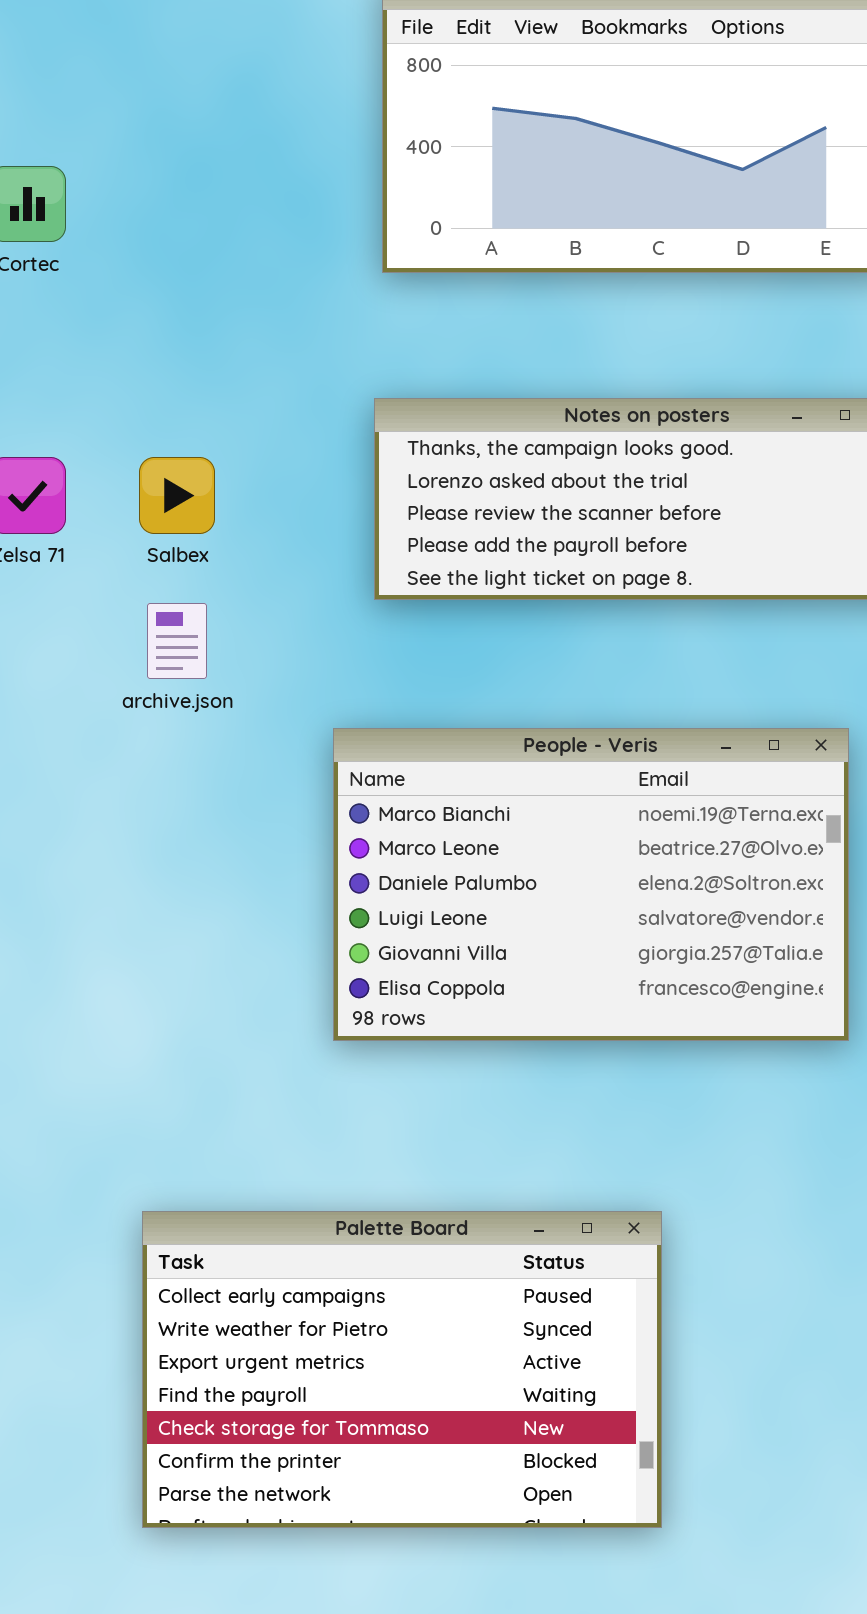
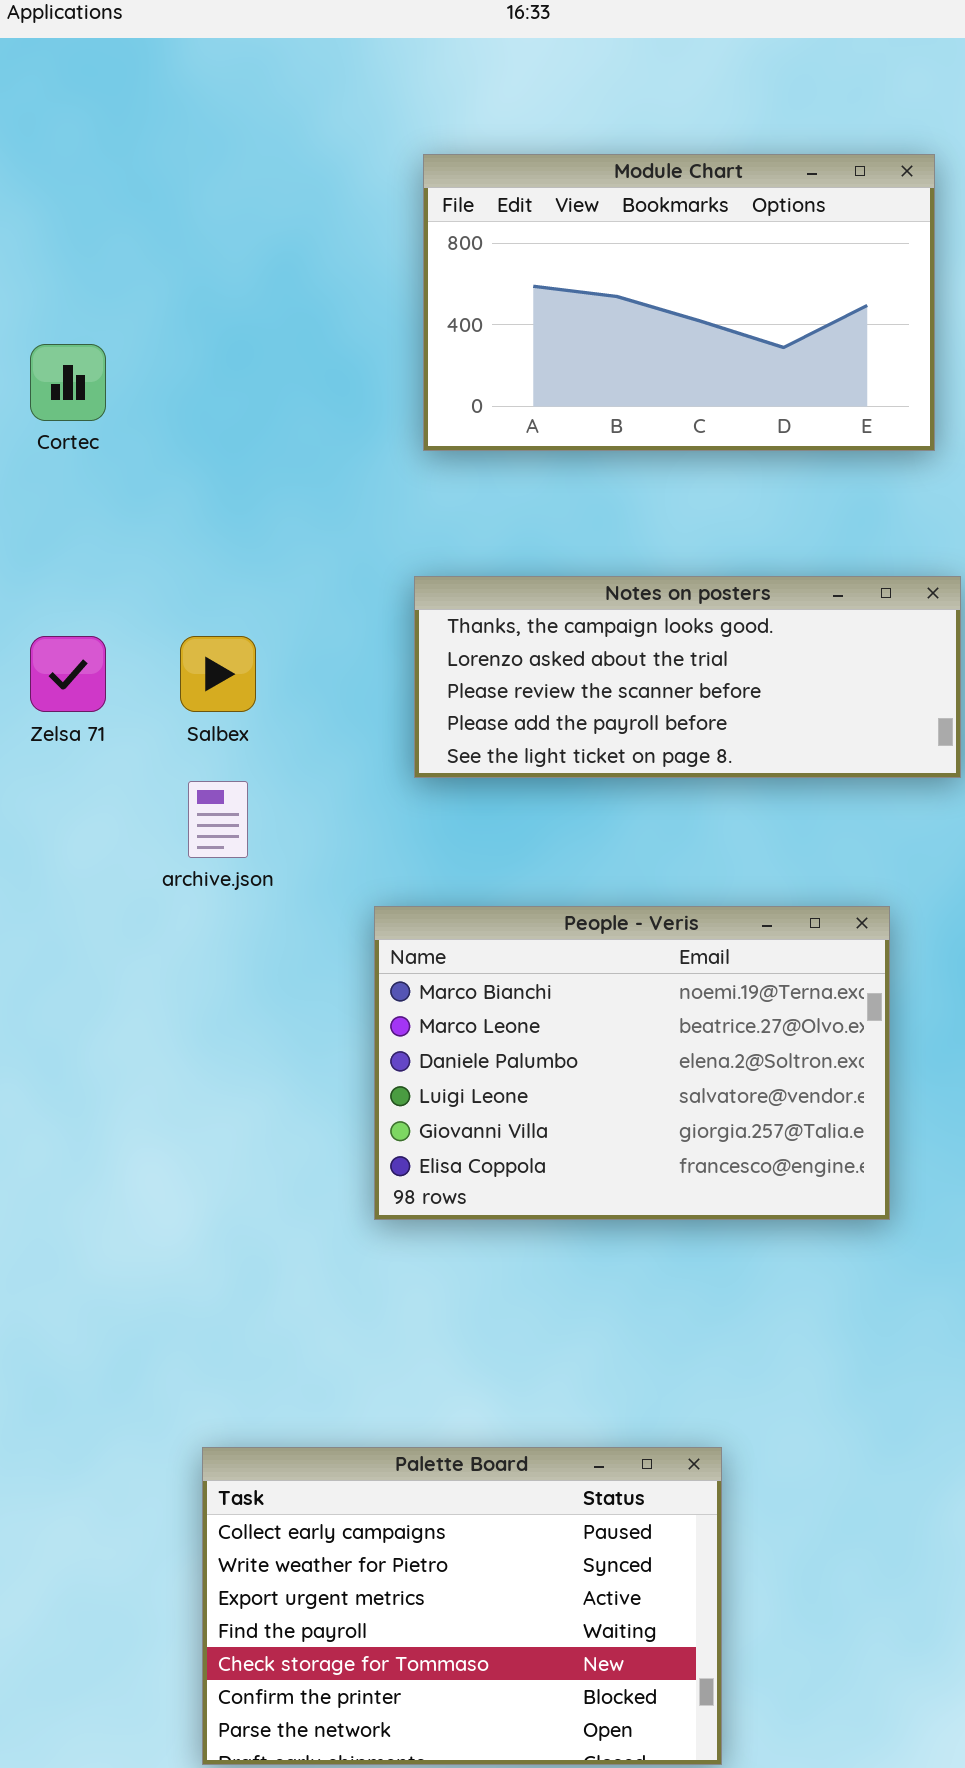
Palette Board: [142,1211,662,1528] -> [202,1447,722,1765], moved

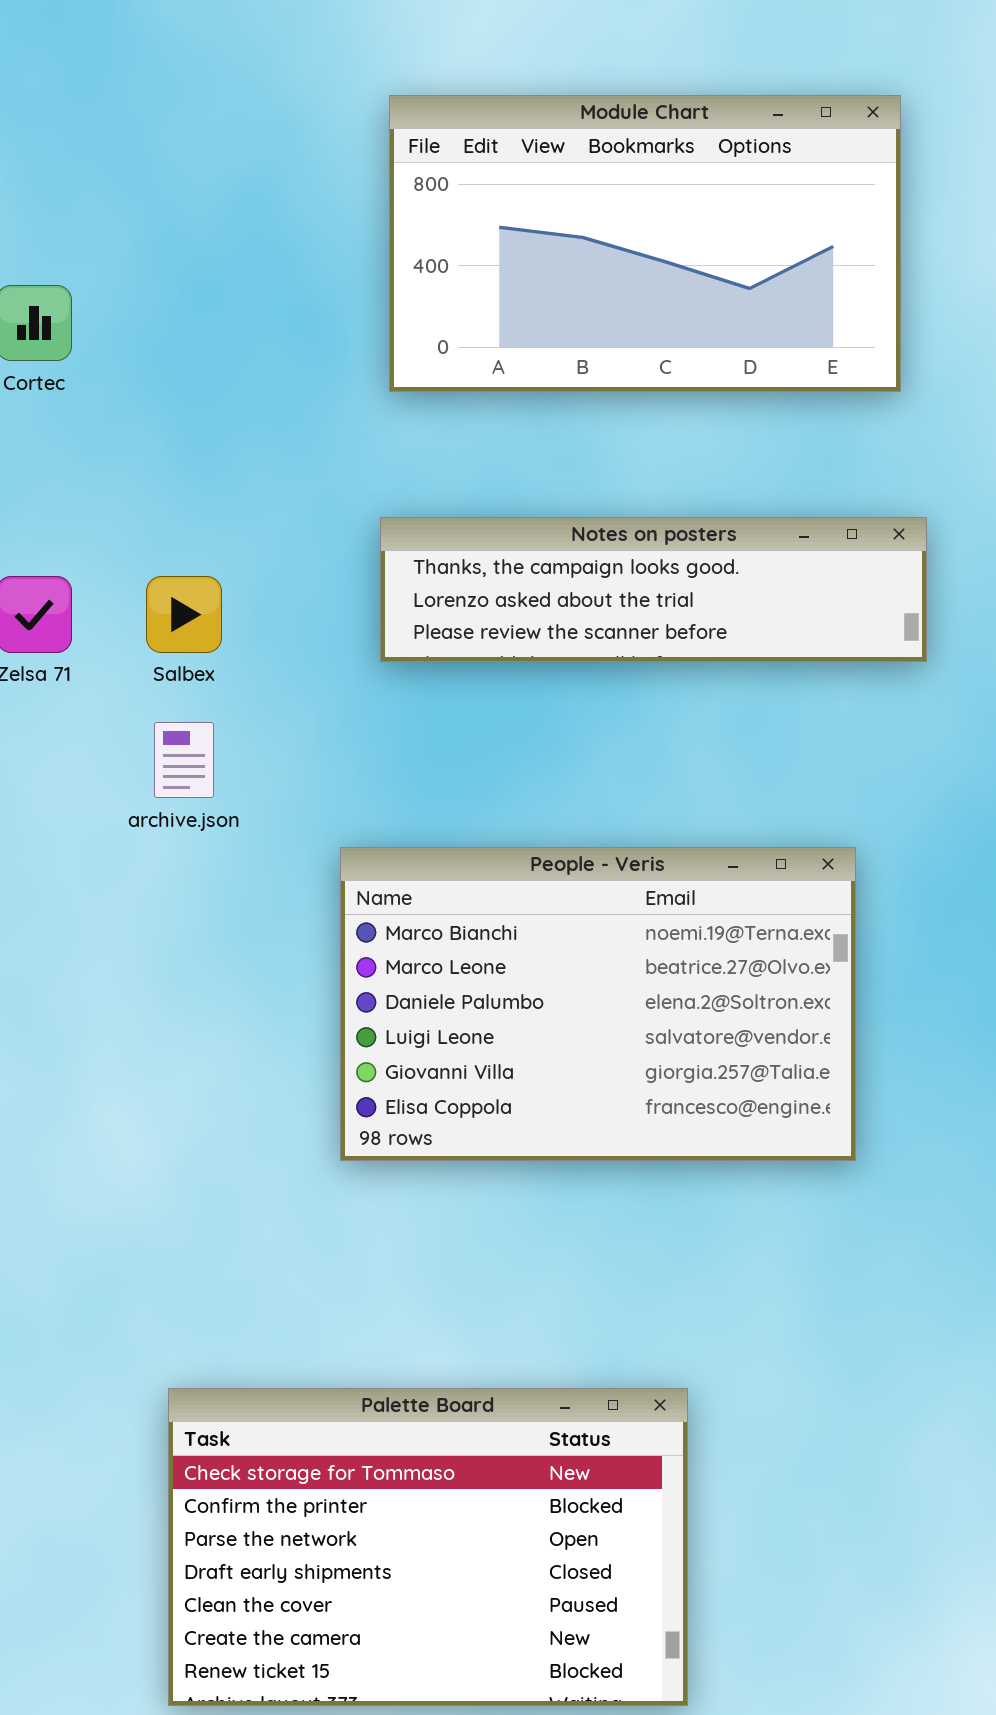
Notes on posters: [414,576,961,778] -> [380,517,927,662], resized
Palette Board: [202,1447,722,1765] -> [168,1388,688,1706], scrolled down 4 rows

